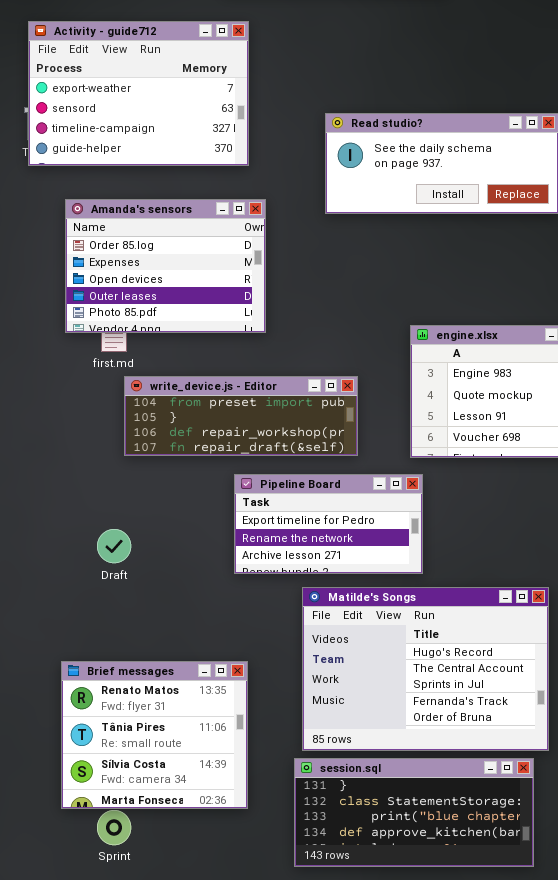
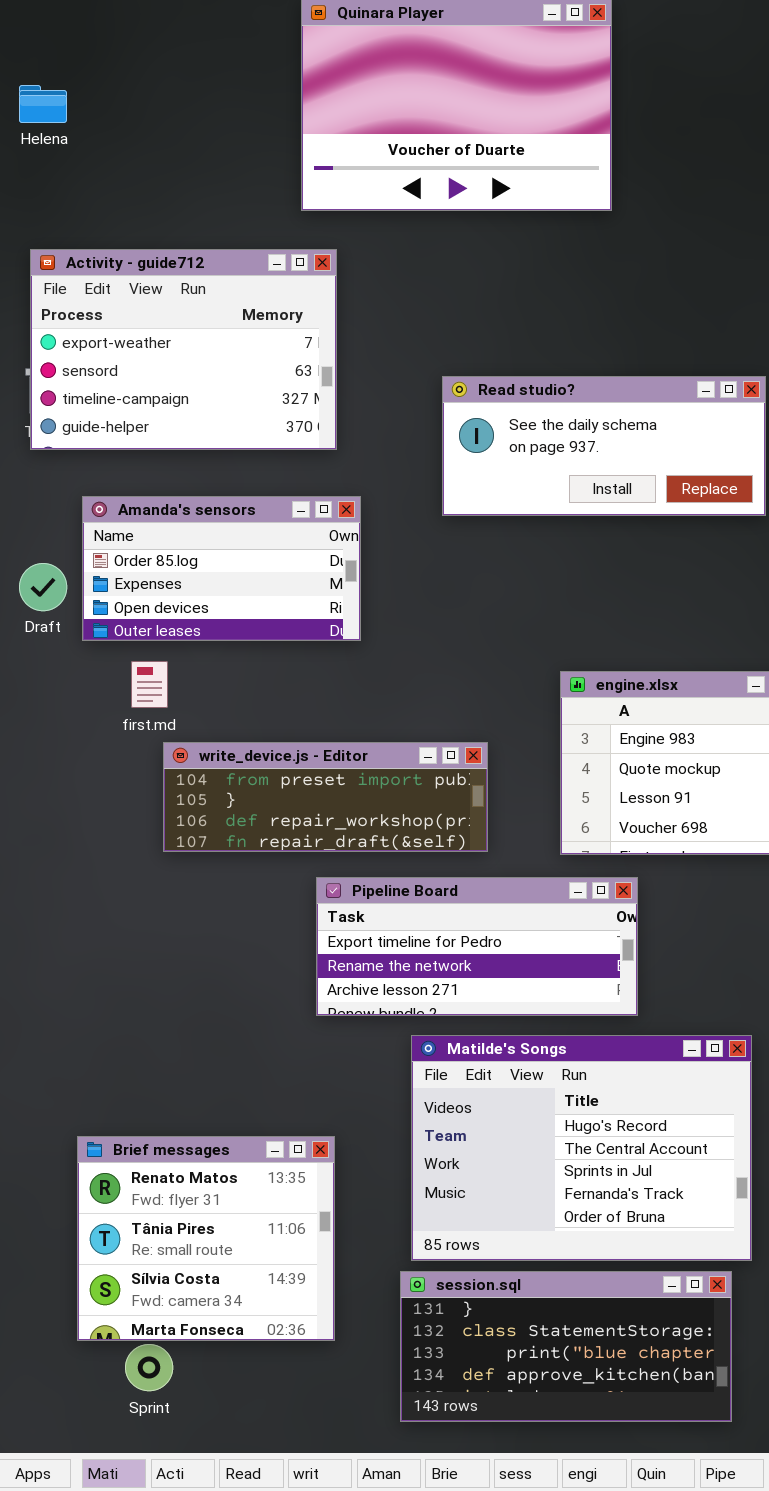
Amanda's sensors: [65,199,266,333] -> [82,496,361,641], resized
Pipeline Board: [234,474,423,574] -> [316,877,638,1016], resized
Draft: [97,529,131,563] -> [19,563,67,611], moved

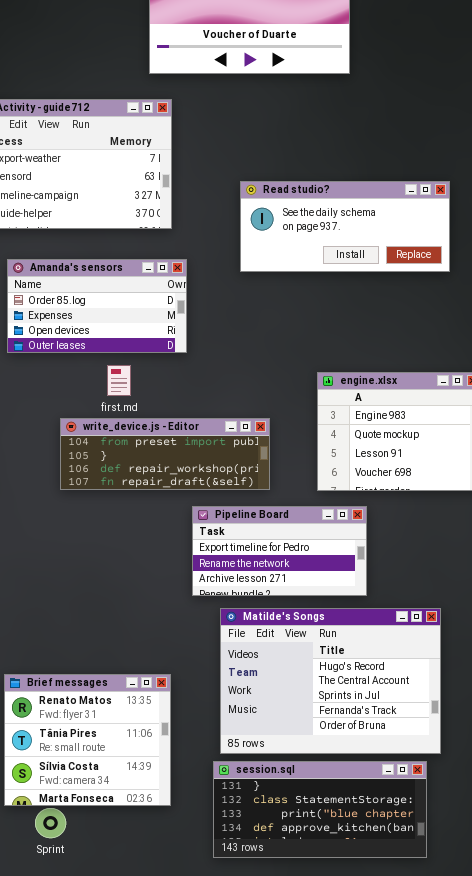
first.md: [131,661,168,708] -> [107,365,131,396], moved
Pipeline Board: [316,877,638,1016] -> [192,506,367,596], resized

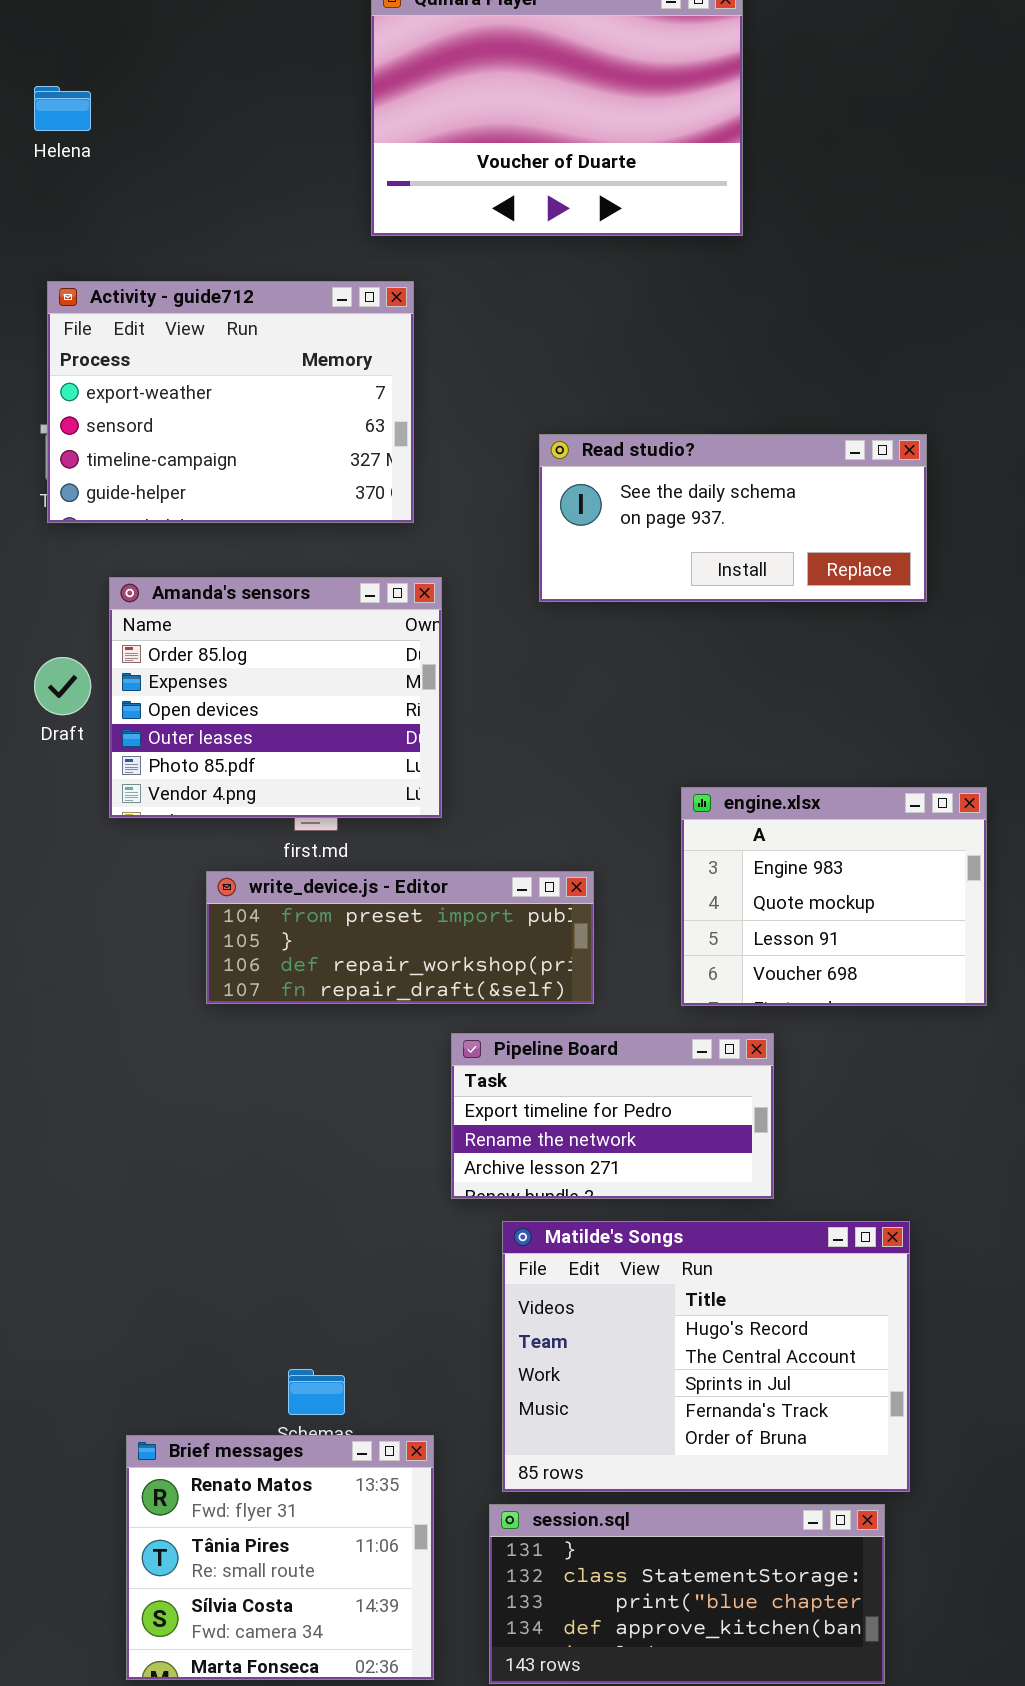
Amanda's sensors: [7,259,187,353] -> [109,577,442,818], resized
Brief messages: [4,674,171,806] -> [126,1435,434,1680], moved

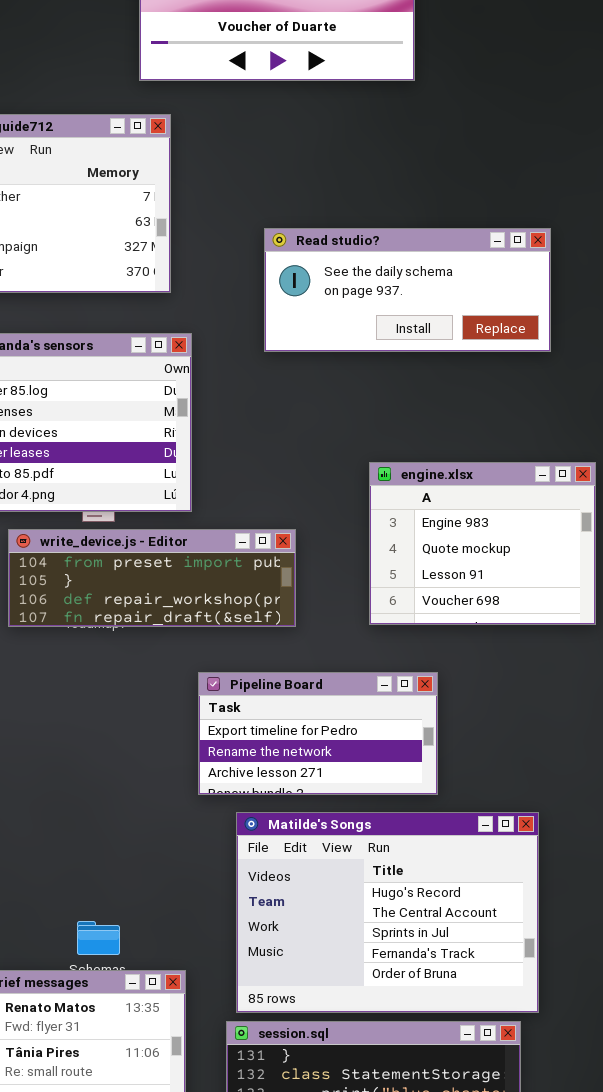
engine.xlsx: [681,787,987,1006] -> [369,462,596,625], moved
write_device.js - Editor: [206,871,594,1004] -> [8,529,296,627], moved

